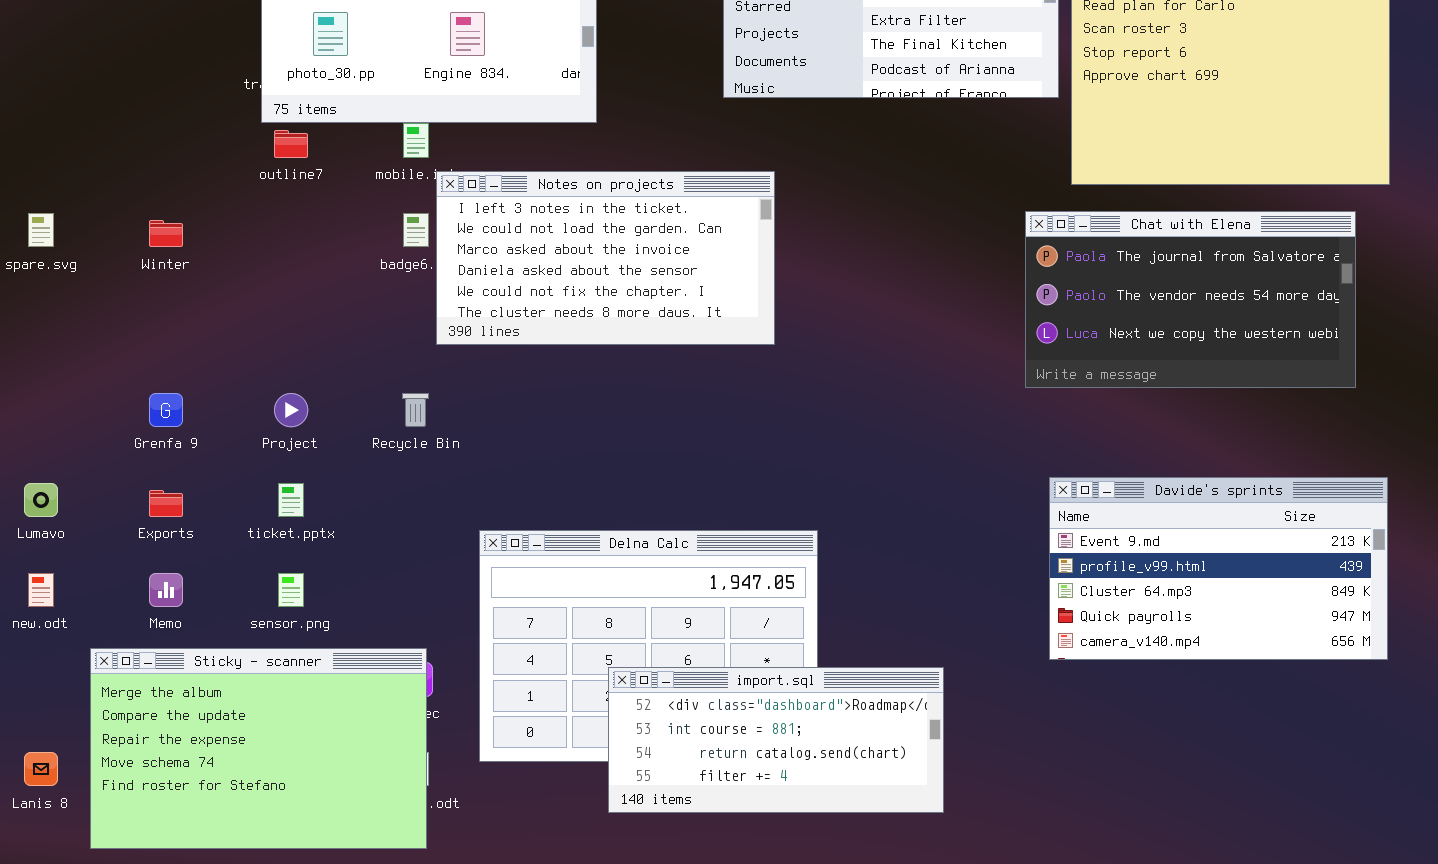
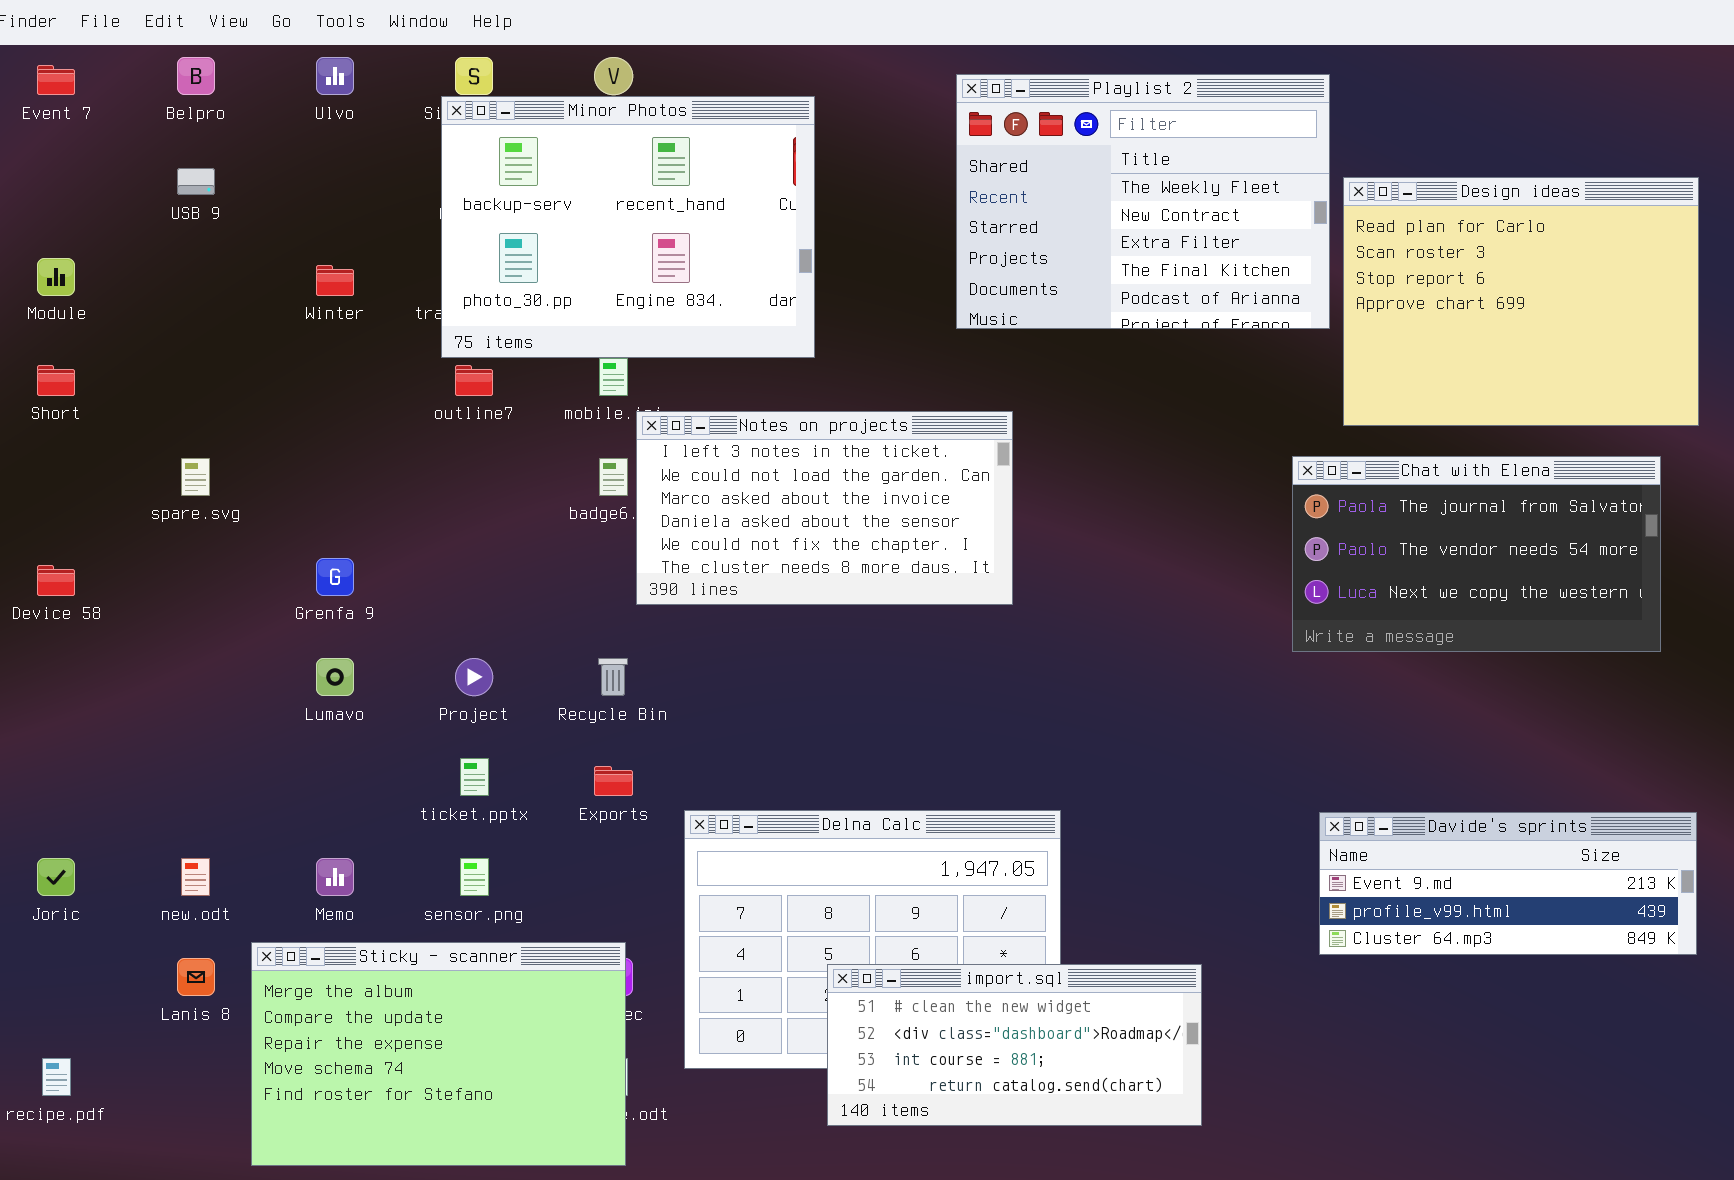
Winter: [149,220,183,247] -> [316,265,354,296], moved
Grenfa 9: [149,393,183,427] -> [316,558,354,596], moved
Davide's sprints: [1049,477,1388,660] -> [1319,812,1697,955], resized
Lumavo: [24,483,58,517] -> [316,658,354,696], moved
Exports: [149,490,183,517] -> [594,766,633,796], moved
import.sql: [608,667,944,813] -> [827,964,1202,1126], scrolled up 1 row
Lanis 8: [24,752,58,786] -> [177,958,215,996], moved

